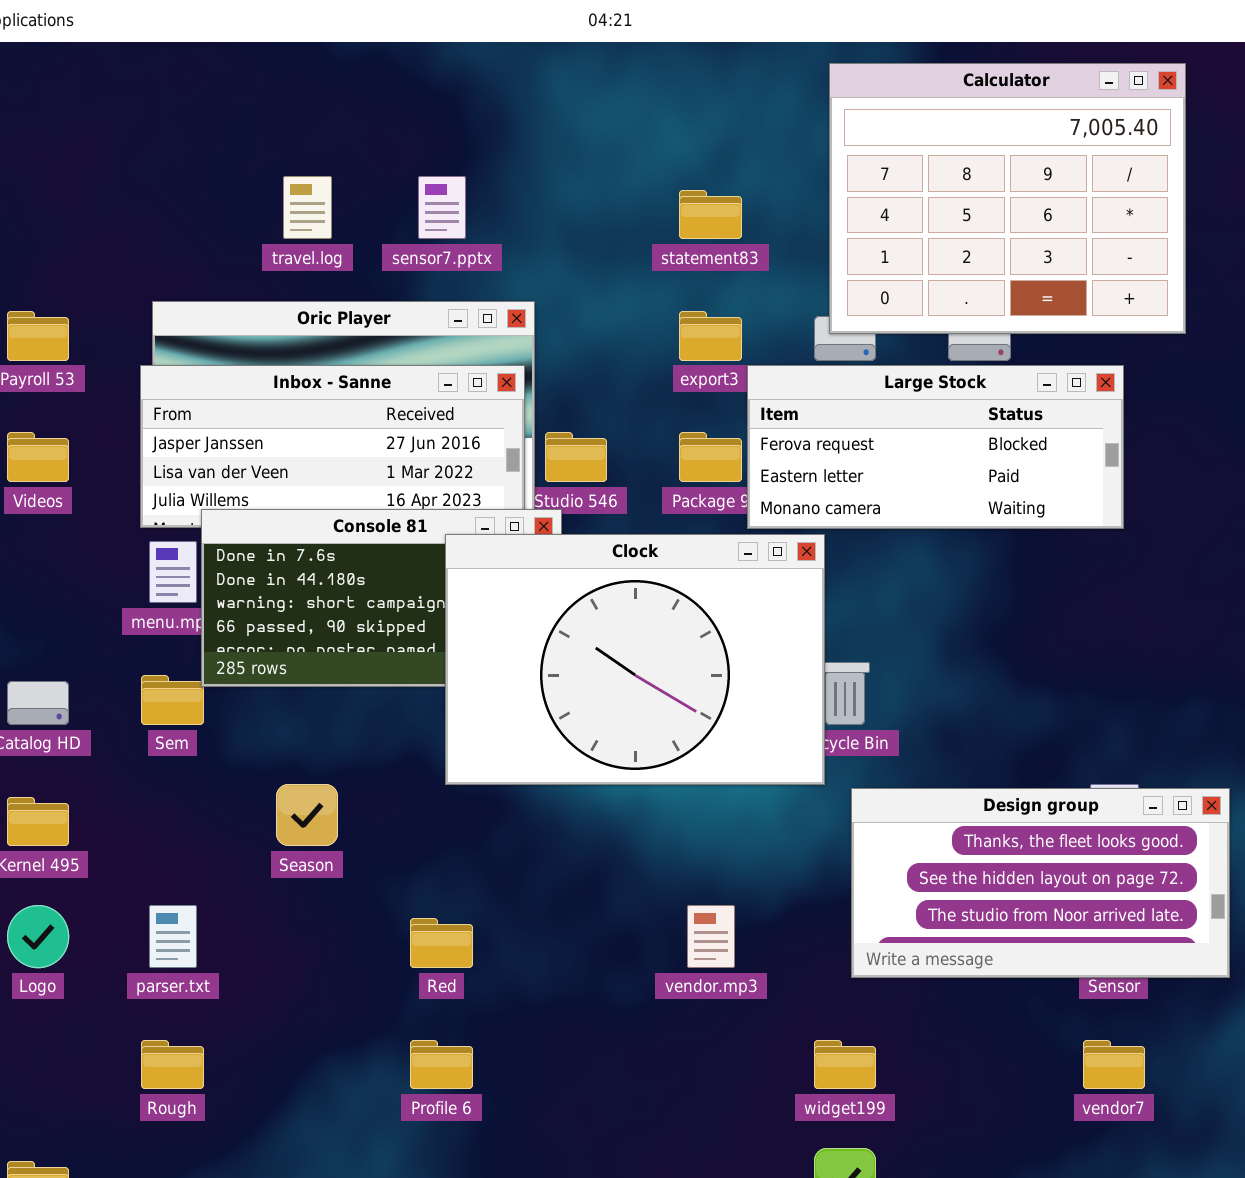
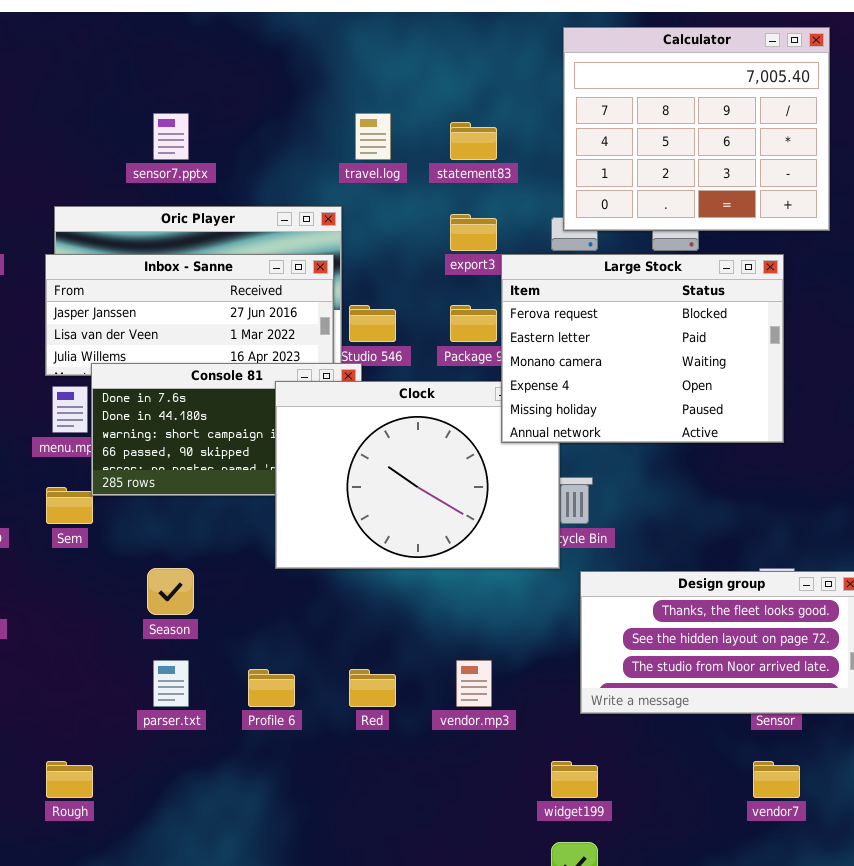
travel.log: [283,176,332,239] -> [355,113,391,160], moved
sensor7.pptx: [418,176,466,239] -> [153,113,189,160], moved
Large Stock: [747,365,1124,529] -> [501,254,784,443], resized
parser.txt: [149,905,197,968] -> [153,660,189,707], moved
Red: [410,918,473,968] -> [349,669,396,707], moved
Profile 6: [410,1040,473,1089] -> [248,669,295,707], moved

